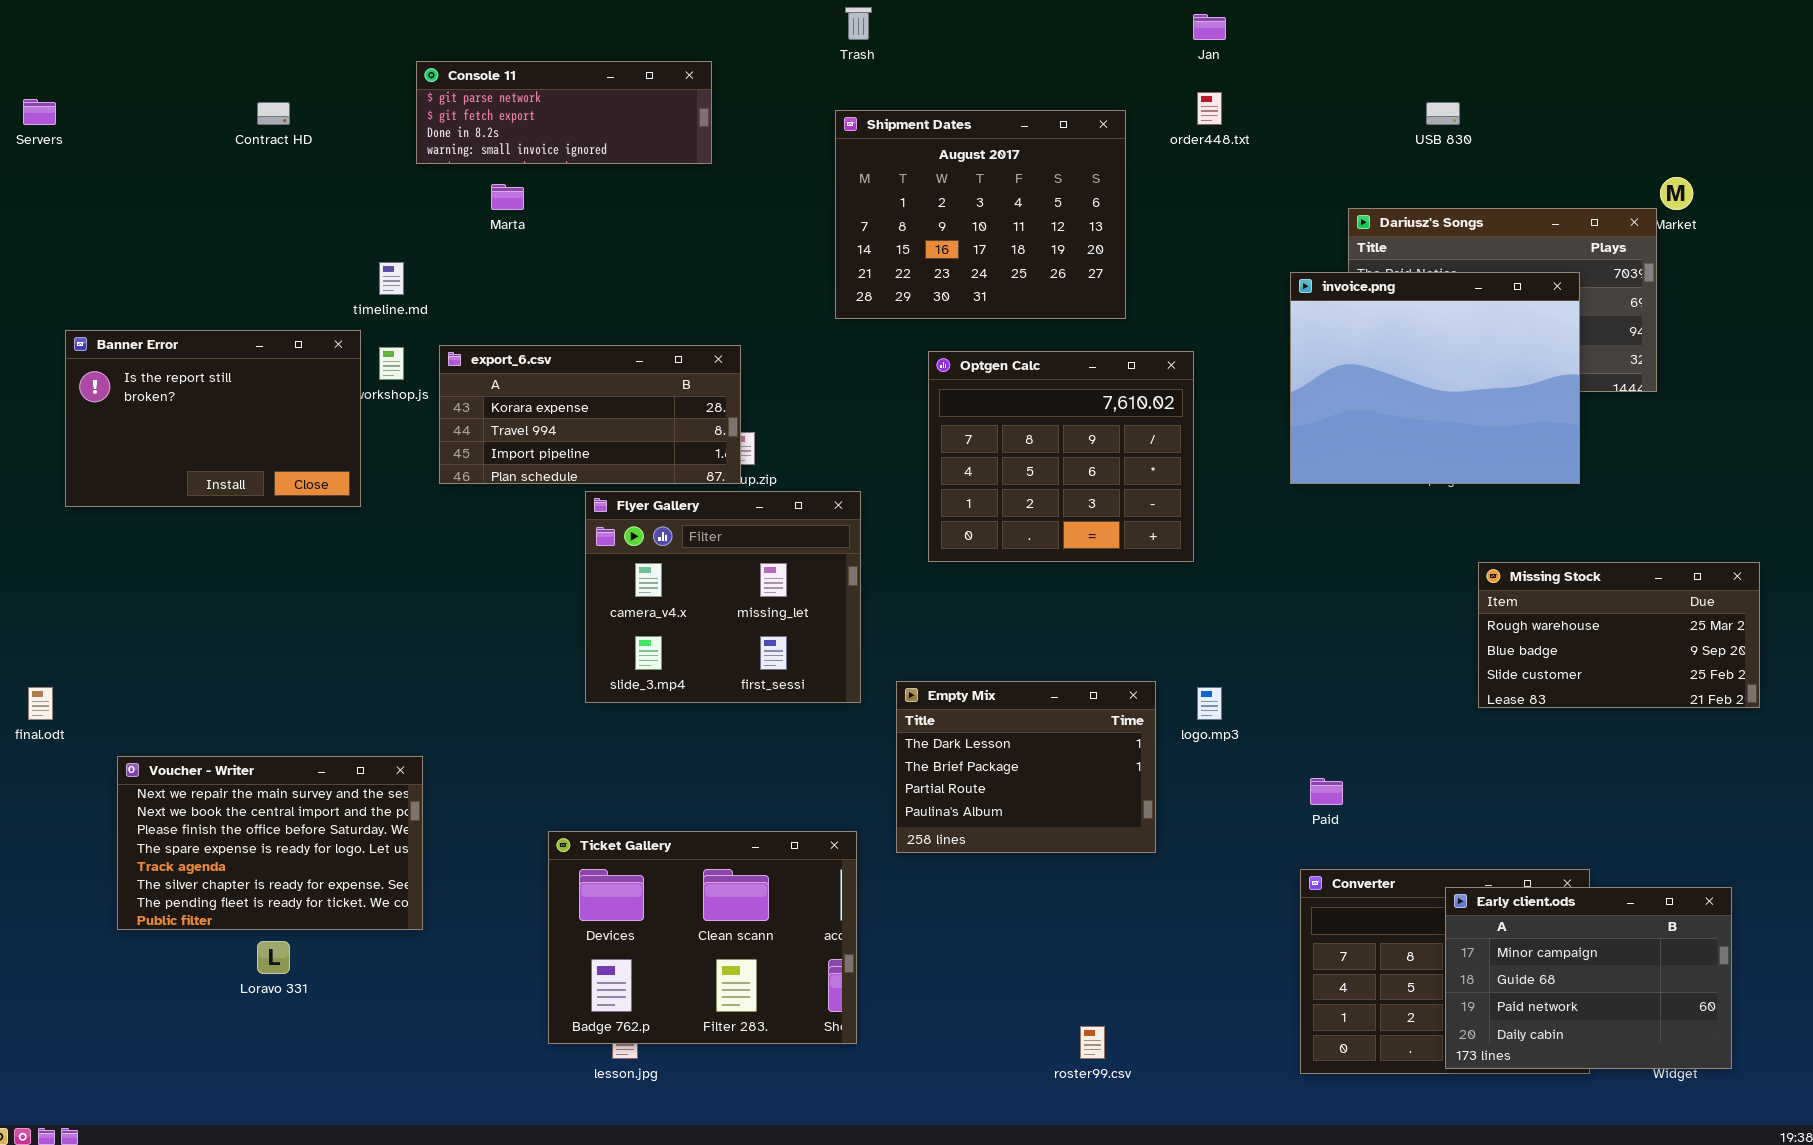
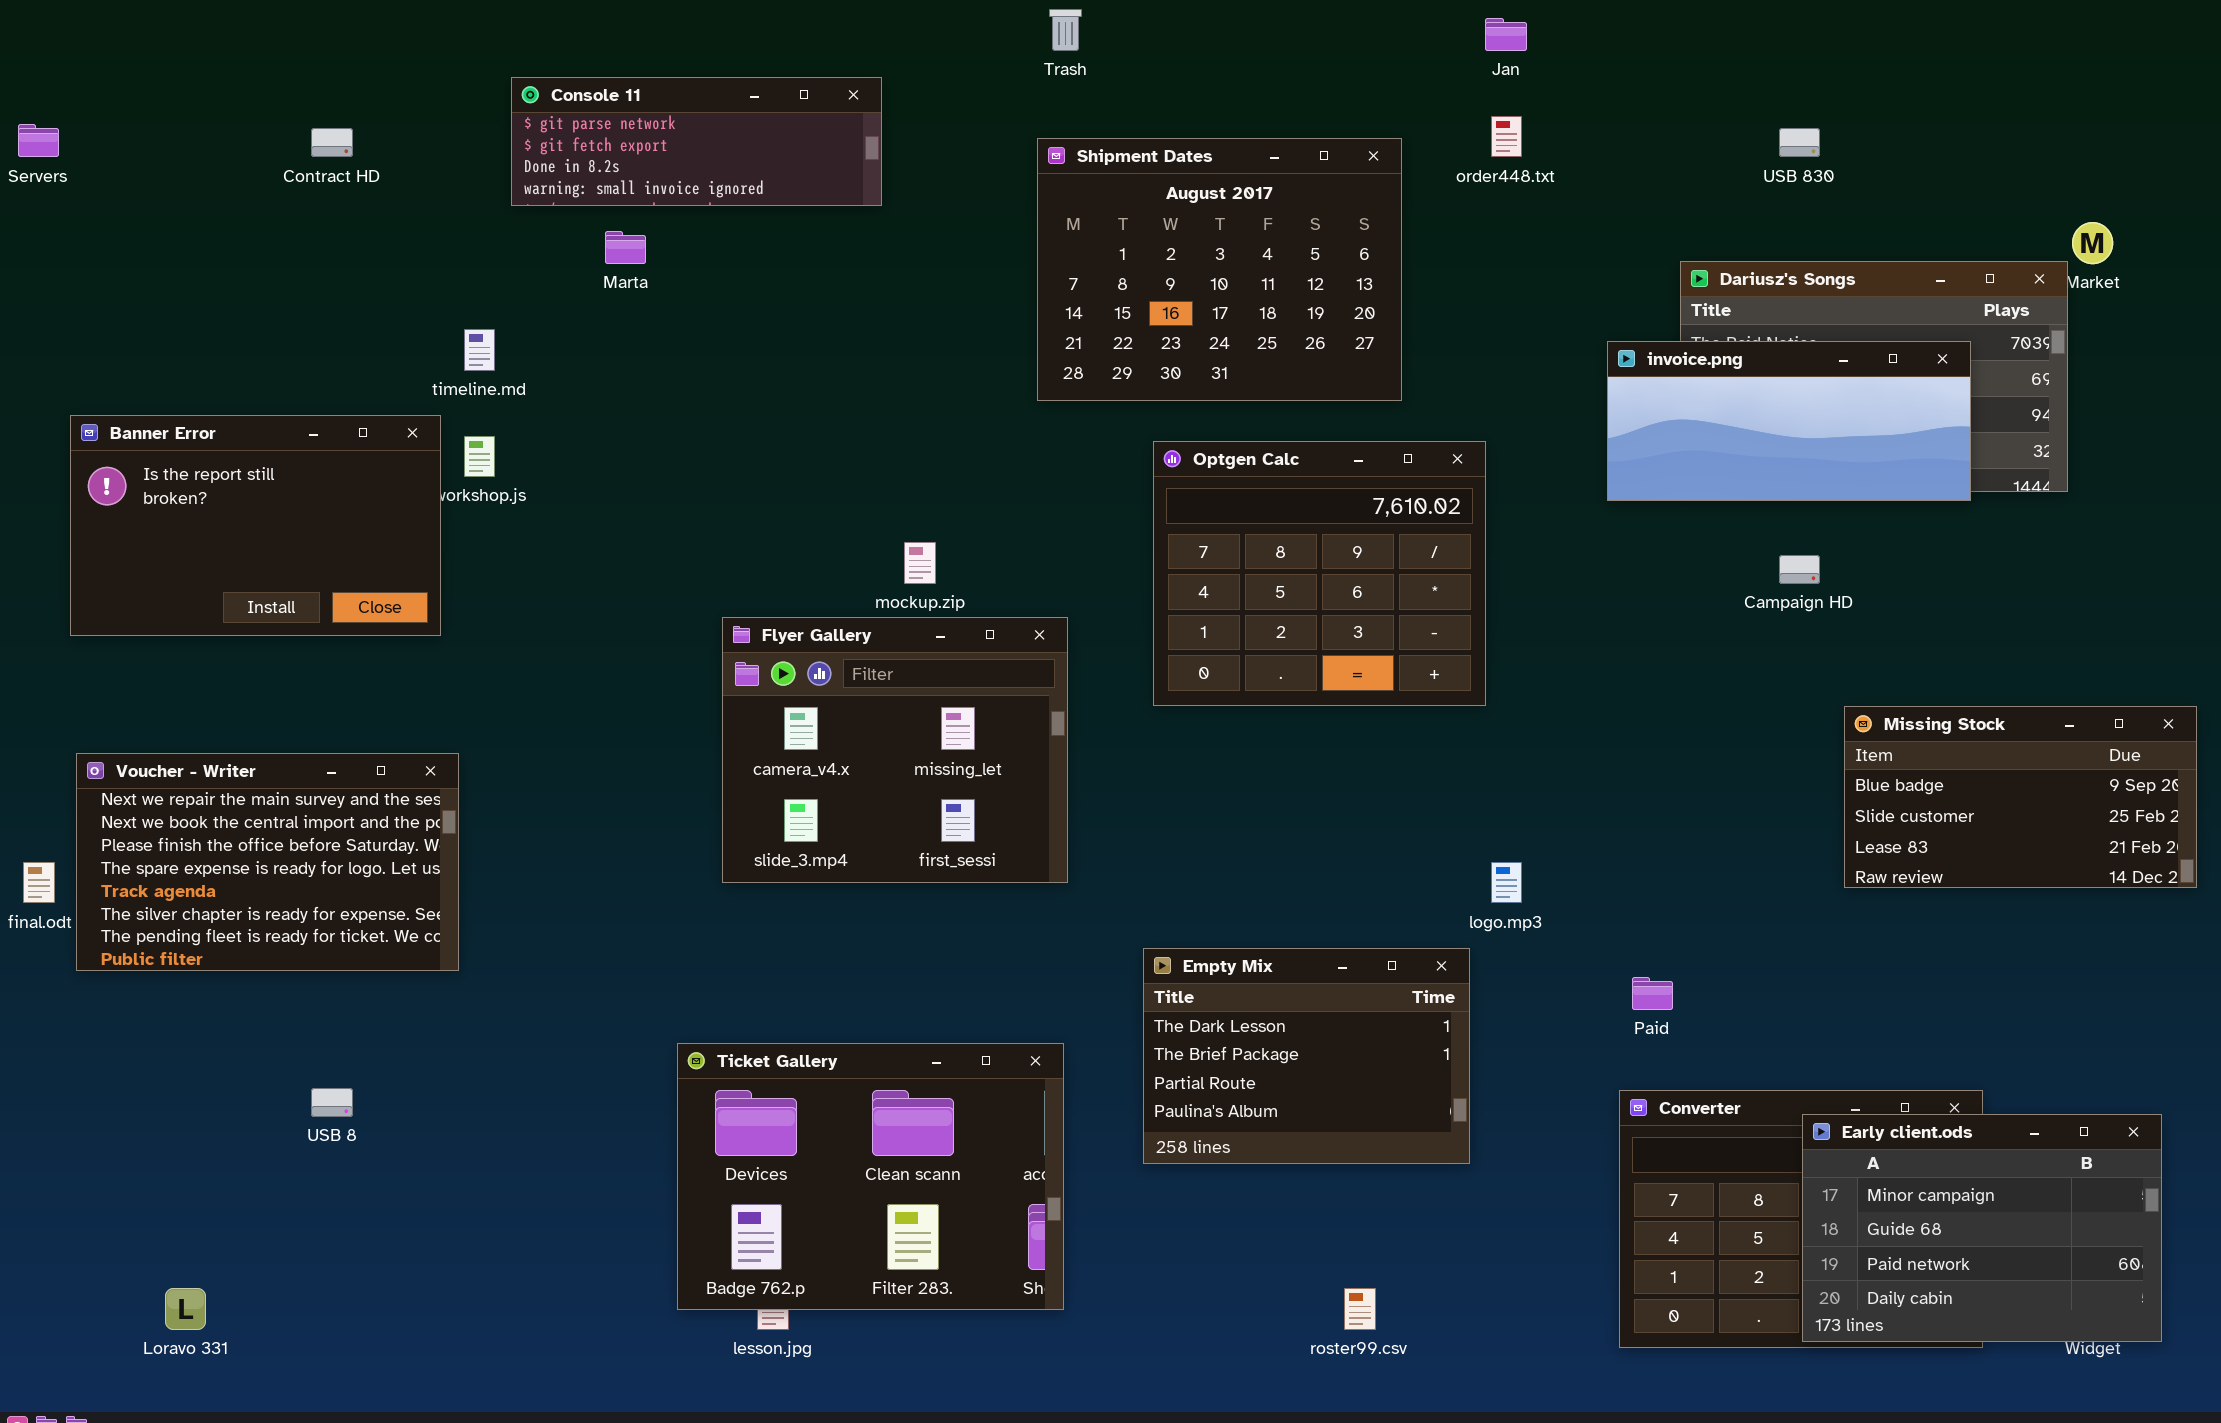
invoice.png: [1290,272,1580,484] -> [1607,341,1971,501], resized
export_6.csv: [439,345,741,484] -> none, closed
Missing Stock: [1478,562,1760,708] -> [1844,706,2197,888], scrolled down 1 row
Empty Mix: [896,681,1156,853] -> [1143,948,1470,1164], moved
Voucher - Writer: [117,756,423,930] -> [76,753,459,971], moved
Loravo 331: [257,941,290,974] -> [165,1288,206,1330], moved

